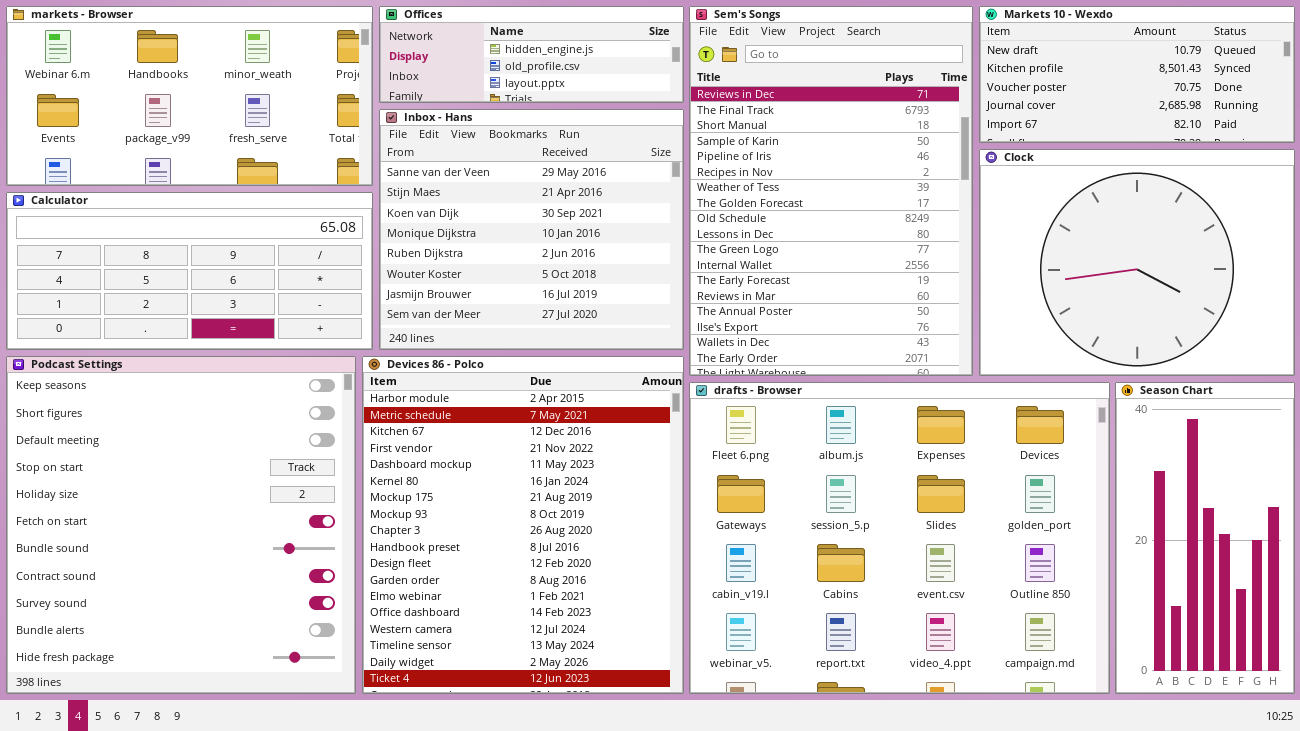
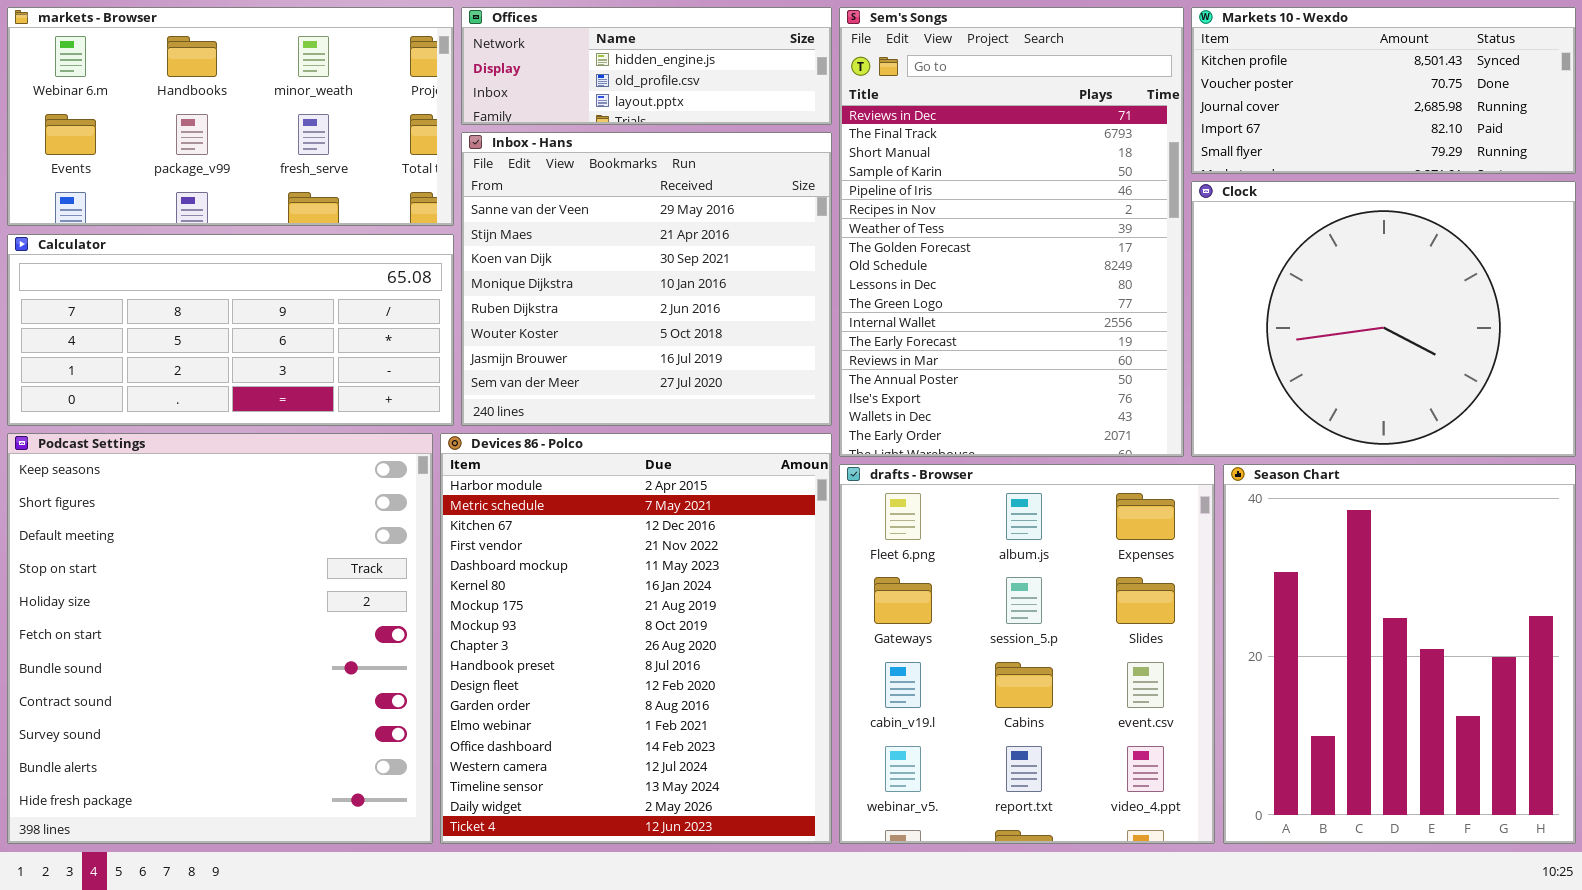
Markets 10 - Wexdo: [979,6,1295,143] -> [1191,7,1576,174], scrolled down 1 row
drafts - Browser: [689,382,1110,694] -> [839,464,1215,844], resized
Season Chart: [1115,382,1295,694] -> [1223,464,1576,844], resized

